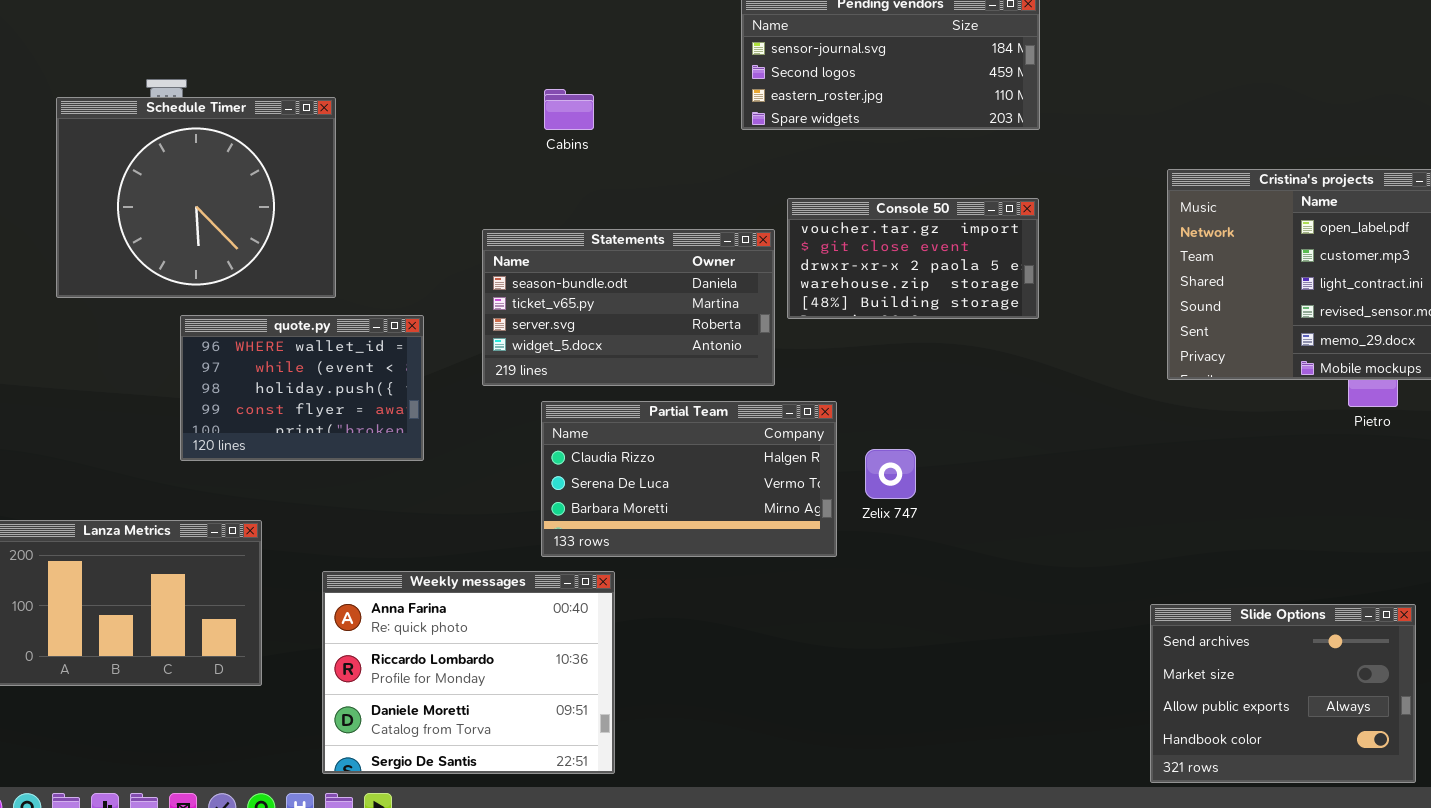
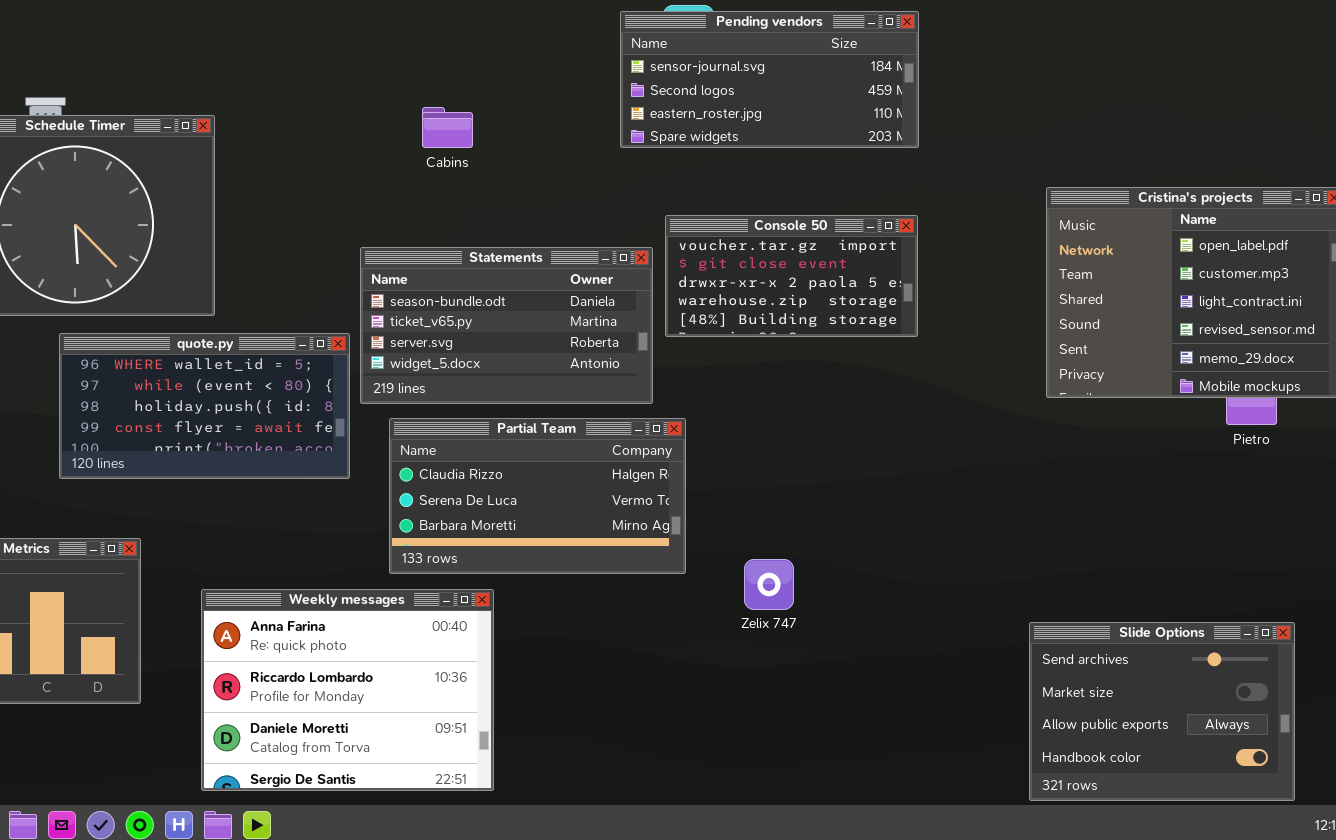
quote.py: [180,315,424,461] -> [59,333,350,479], resized
Partial Team: [541,401,837,557] -> [389,418,686,574], moved
Zelix 747: [865,449,916,499] -> [744,559,794,610], moved

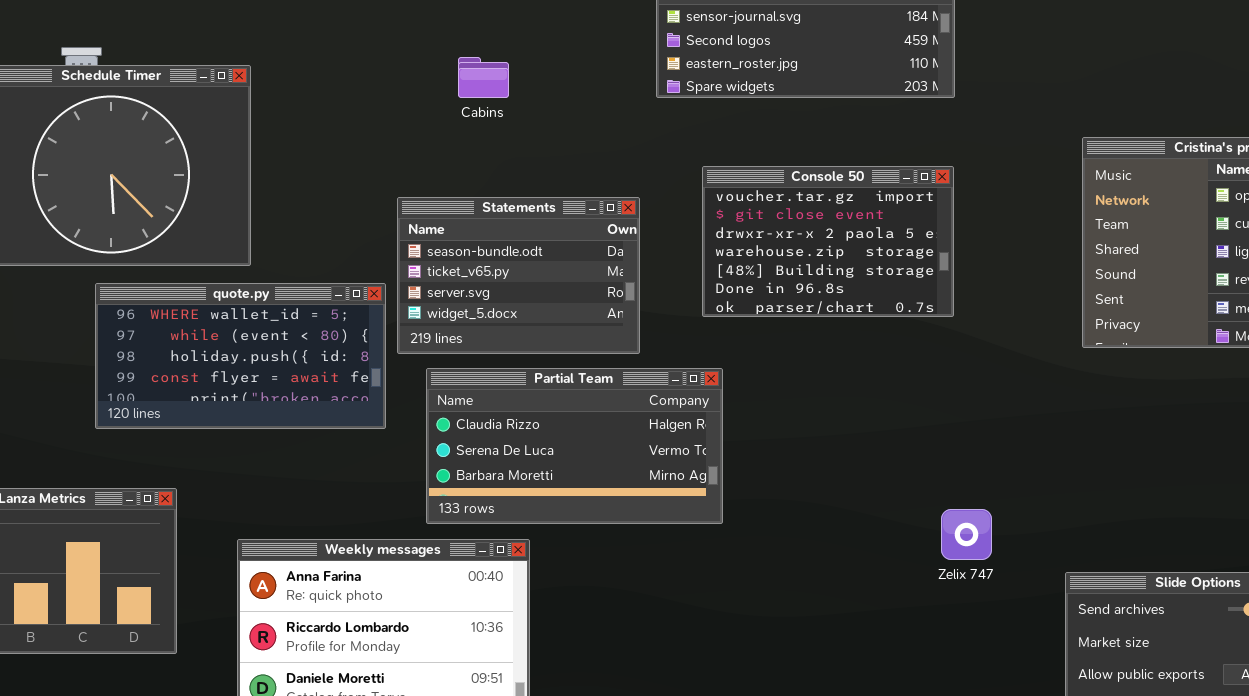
Console 50: [665,215,918,337] -> [702,166,954,317], resized
Statements: [360,247,653,404] -> [397,197,640,354], resized
Zelix 747: [744,559,794,610] -> [941,509,992,560], moved

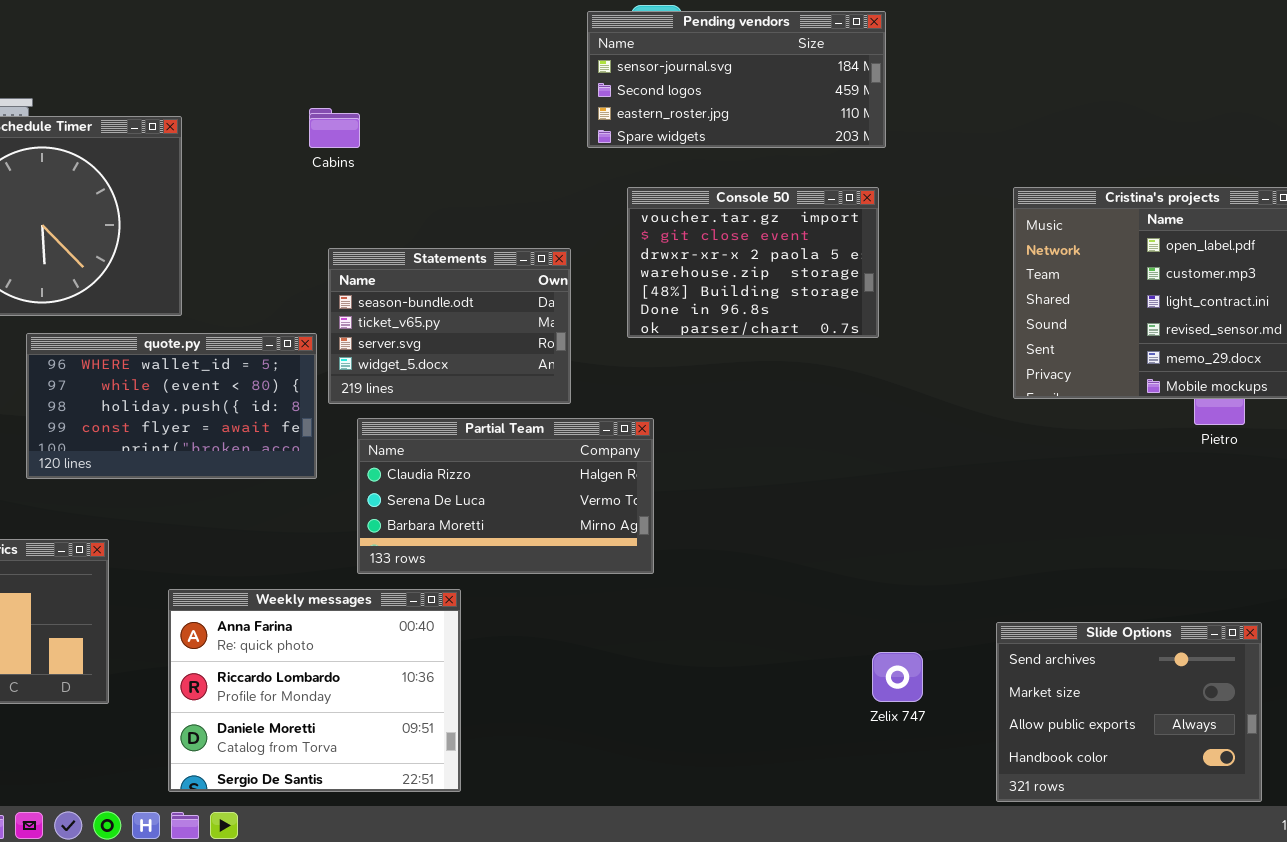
Cabins: [458,57,509,98] -> [309,108,360,148], moved
Console 50: [702,166,954,317] -> [627,187,879,338], moved
Zelix 747: [941,509,992,560] -> [872,652,923,702], moved

